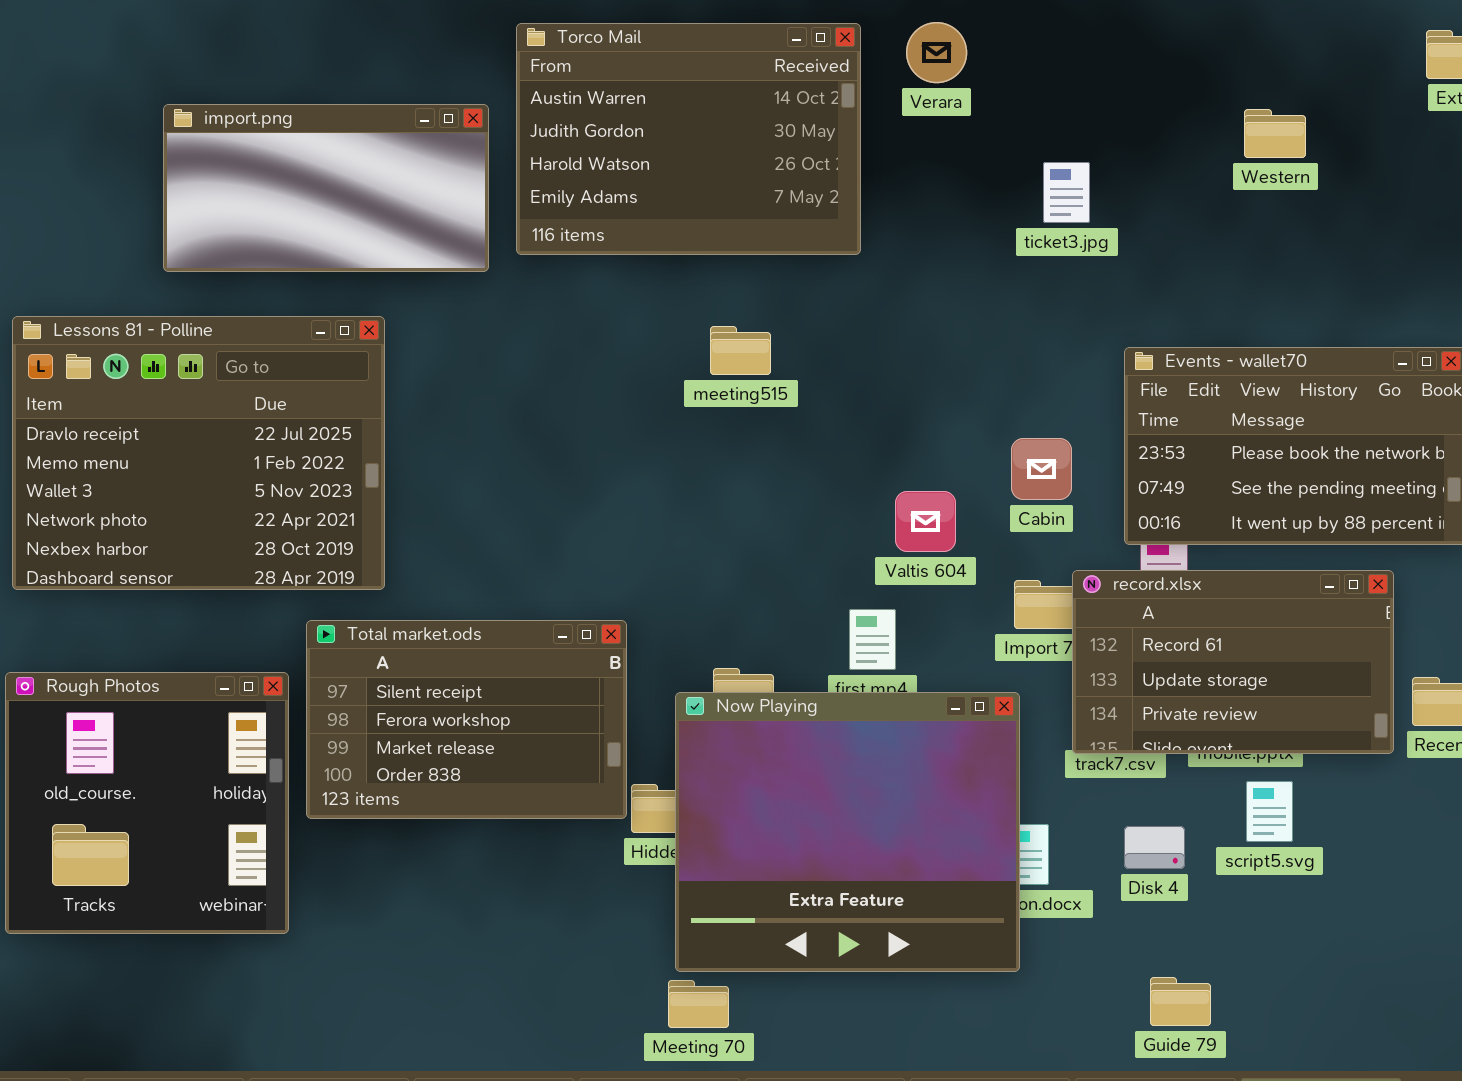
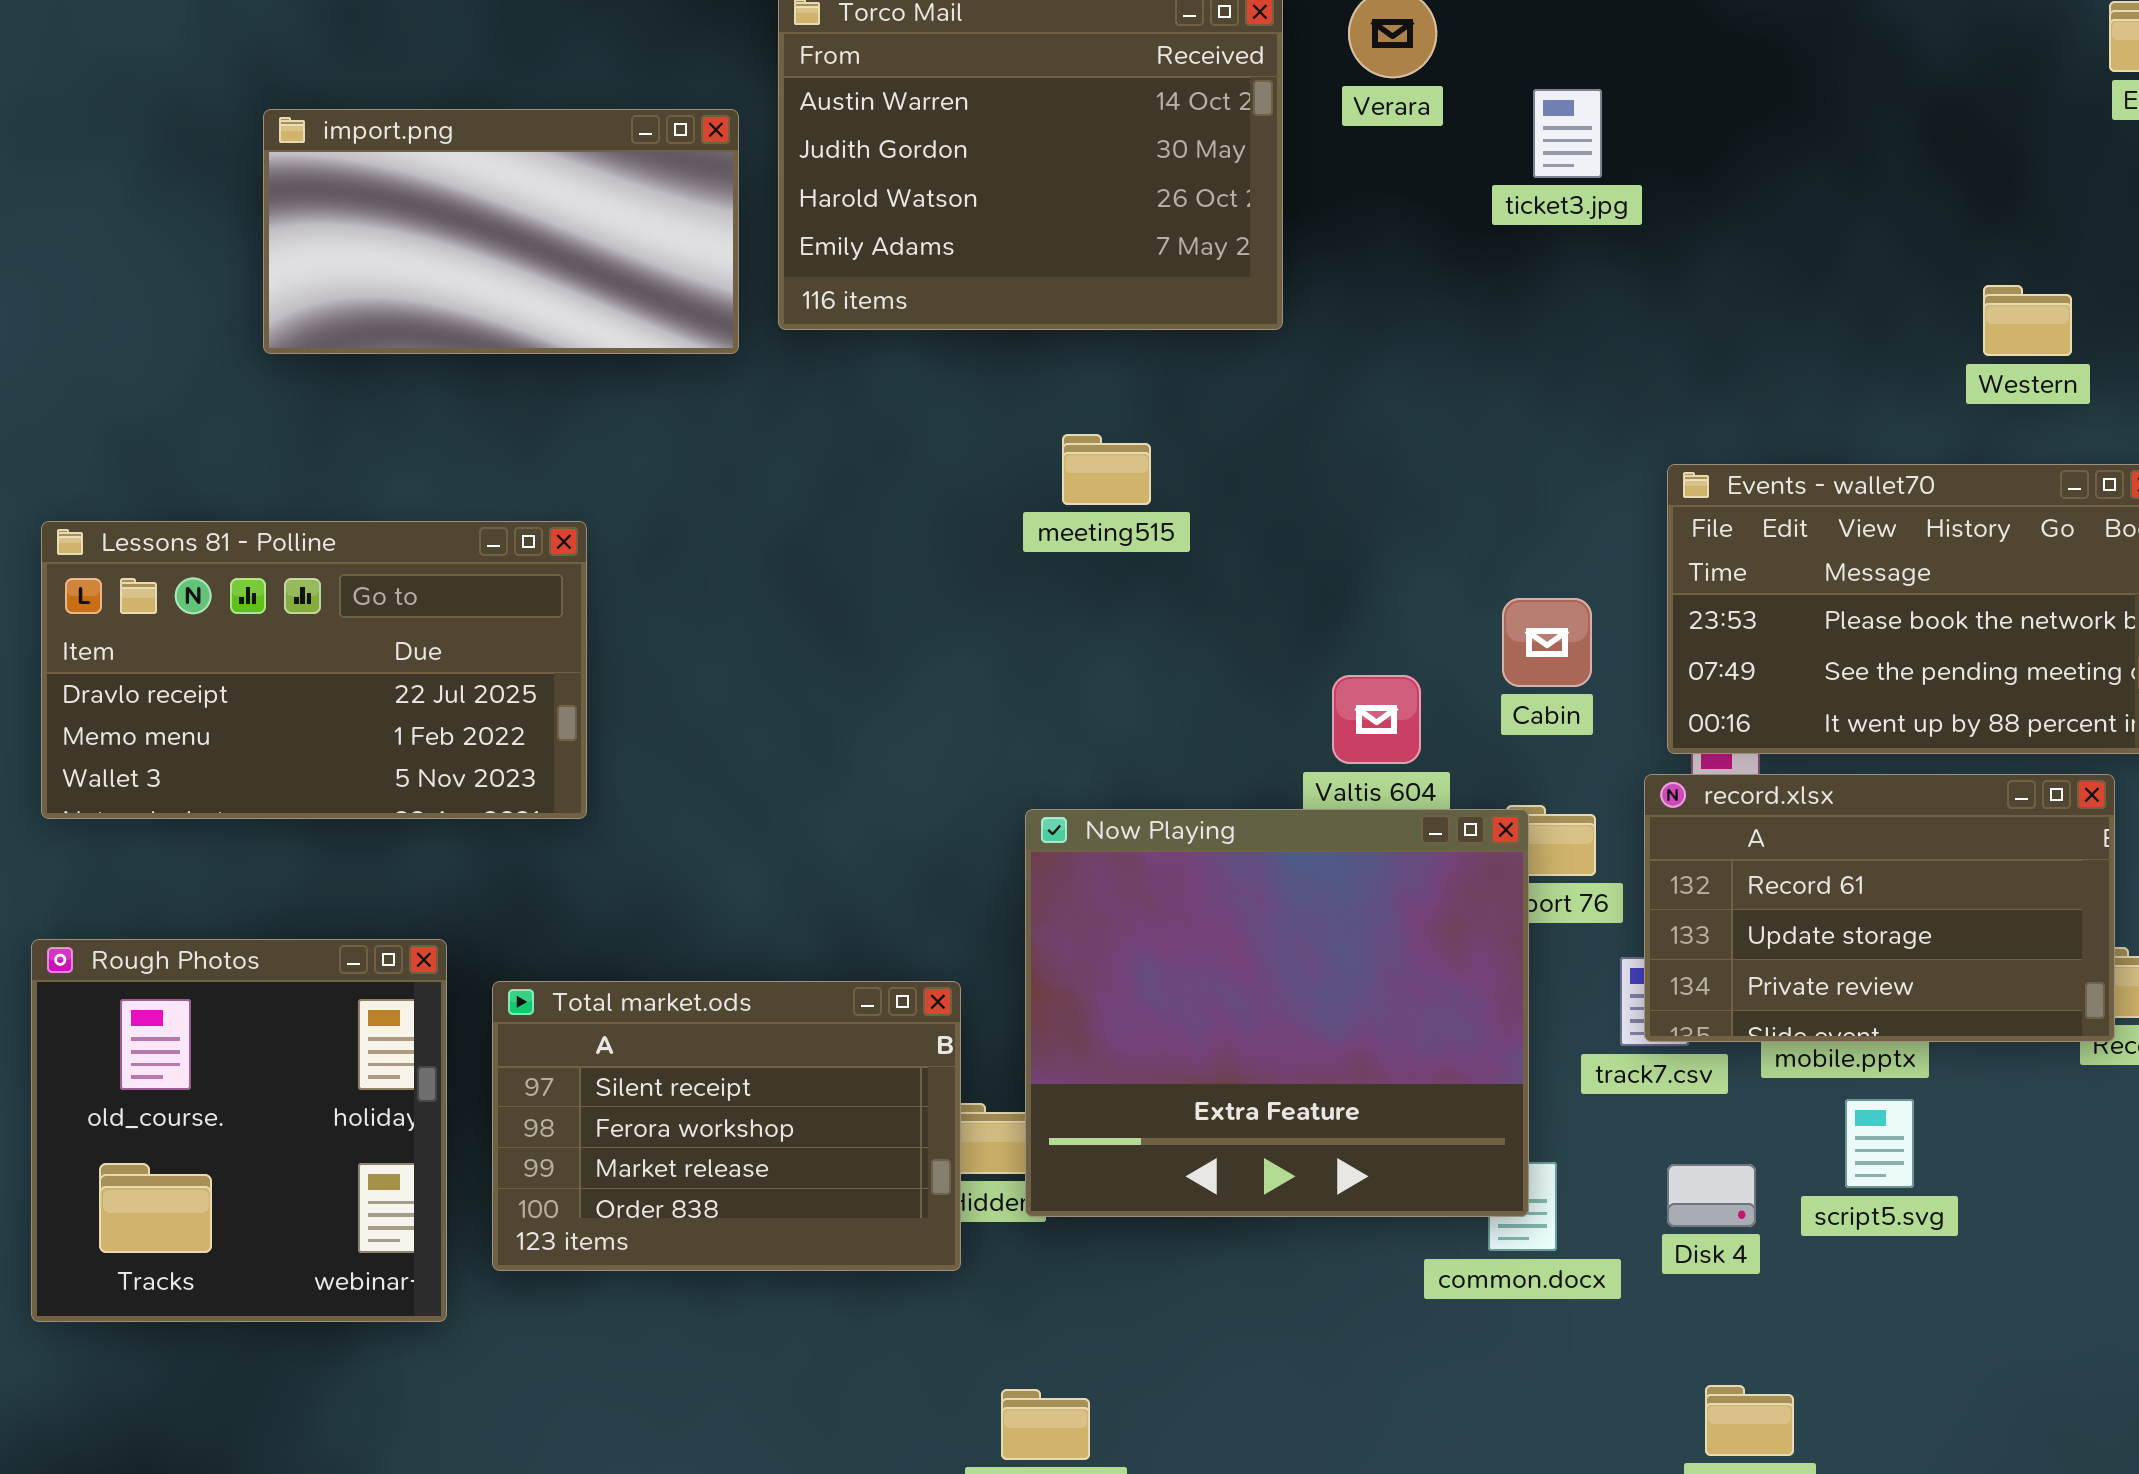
Western: [1244,109,1306,158] -> [1983,285,2072,356], moved
ticket3.jpg: [1043,162,1090,223] -> [1533,89,1602,178], moved
Lessons 81 - Polline: [12,316,385,590] -> [41,521,587,819], resized
record.xlsx: [1072,570,1394,754] -> [1644,774,2115,1042], moved
Total market.ods: [306,620,627,819] -> [492,981,961,1271], moved
Now Playing: [675,692,1020,972] -> [1025,809,1529,1217], moved

